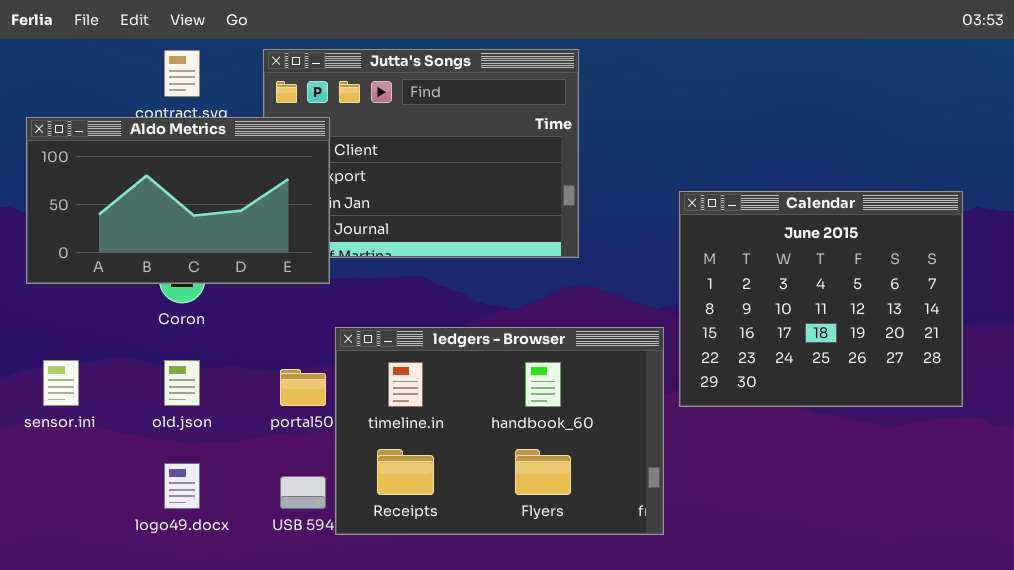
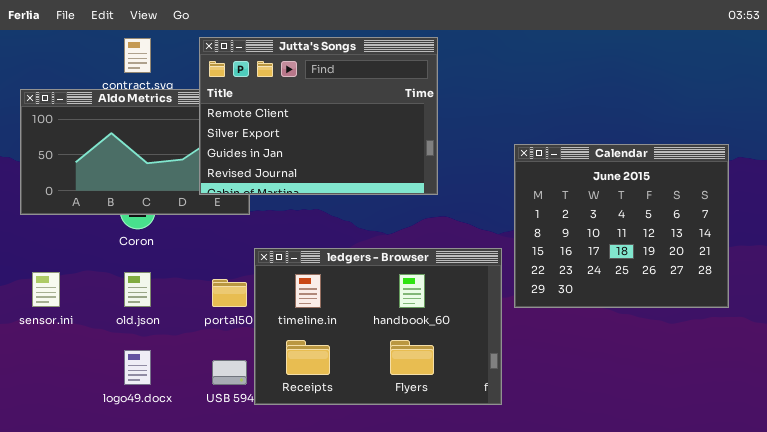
Jutta's Songs: [263,49,579,258] -> [199,37,438,195], raised

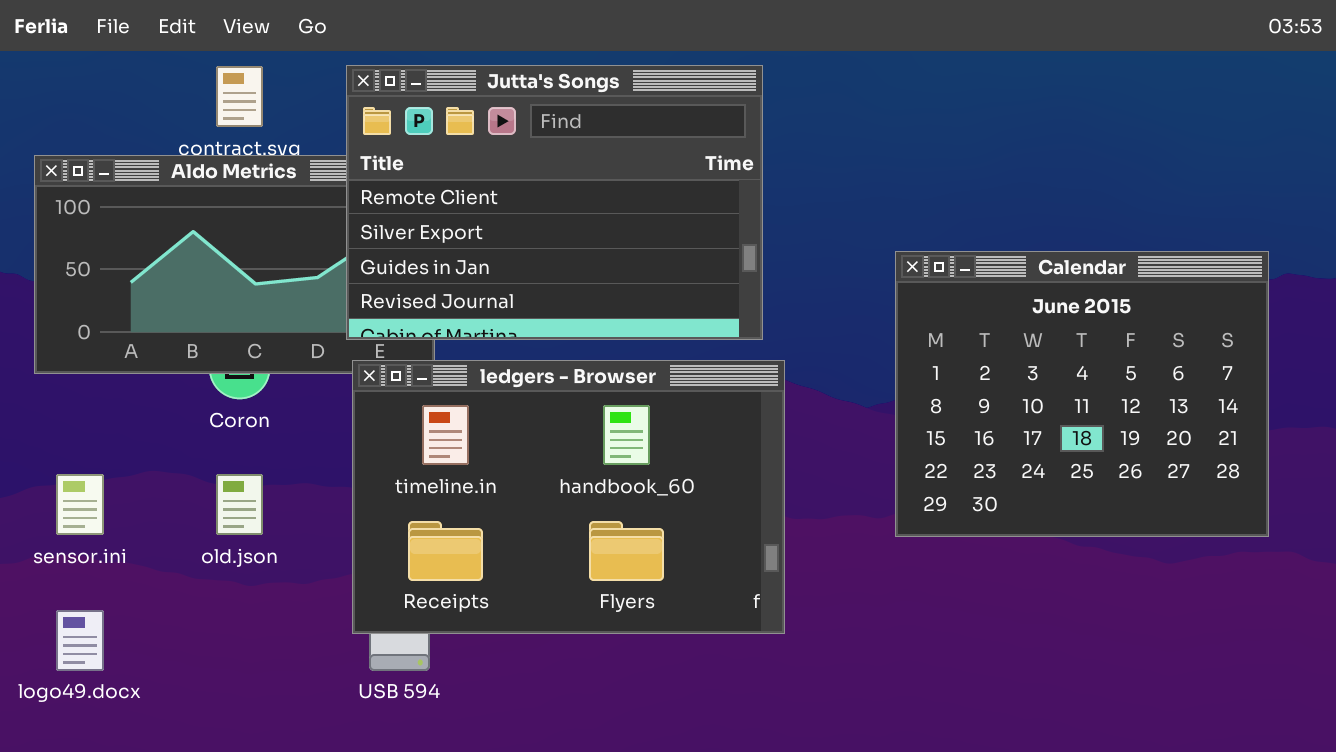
ledgers - Browser: [254,248,502,405] -> [352,360,785,634], moved
logo49.docx: [124,350,151,385] -> [56,610,104,671], moved

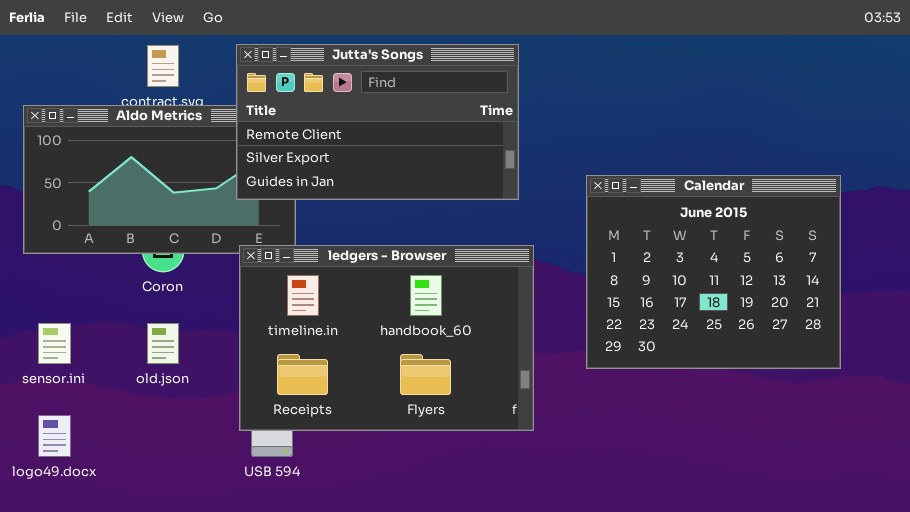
Jutta's Songs: [346,65,763,340] -> [236,44,519,200], resized
Calendar: [895,251,1269,537] -> [586,175,841,369], moved

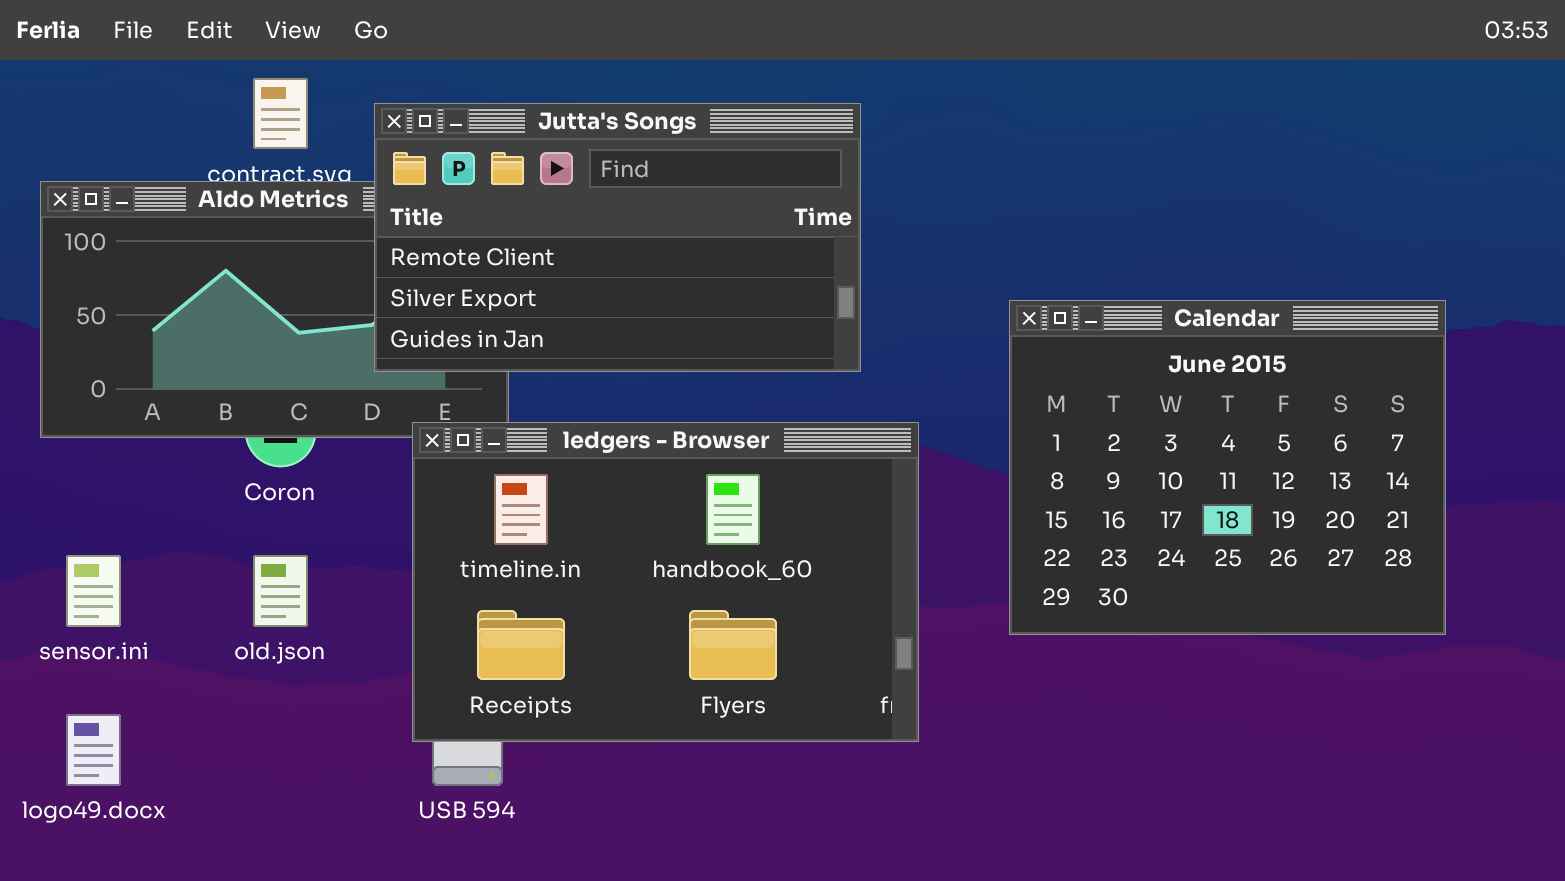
Jutta's Songs: [236,44,519,200] -> [374,103,861,372], moved

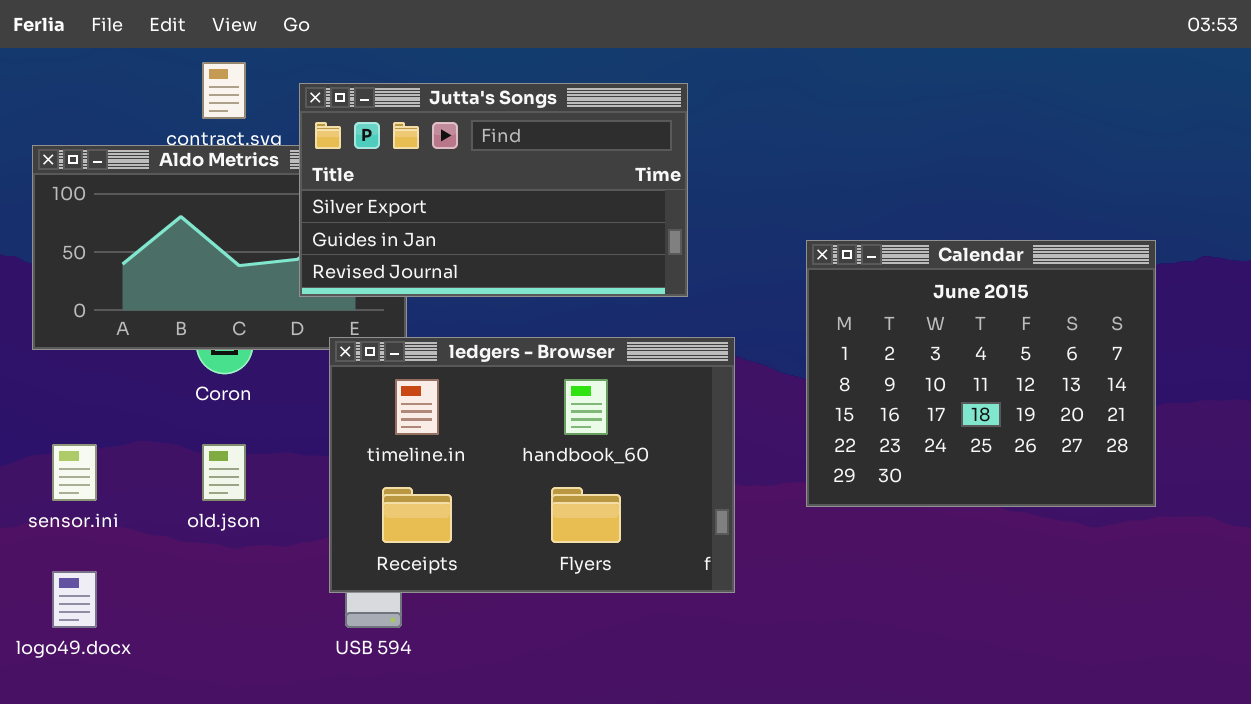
Jutta's Songs: [374,103,861,372] -> [299,83,688,297], scrolled down 1 row

